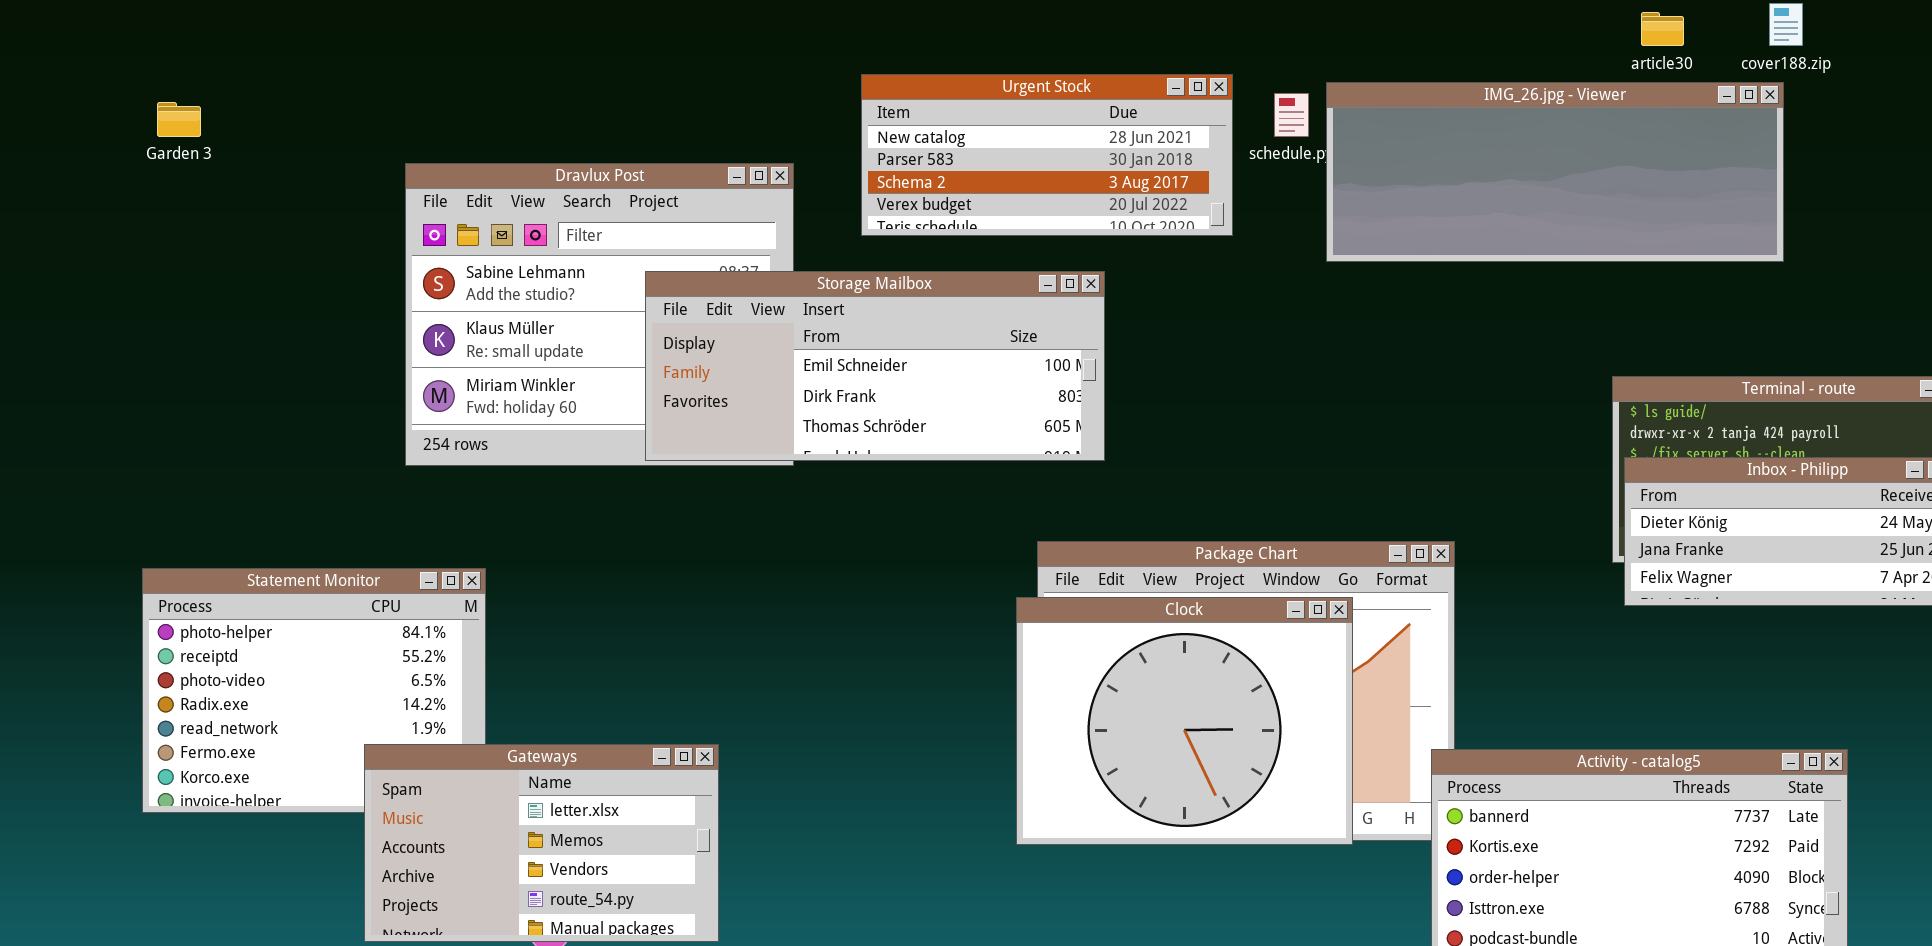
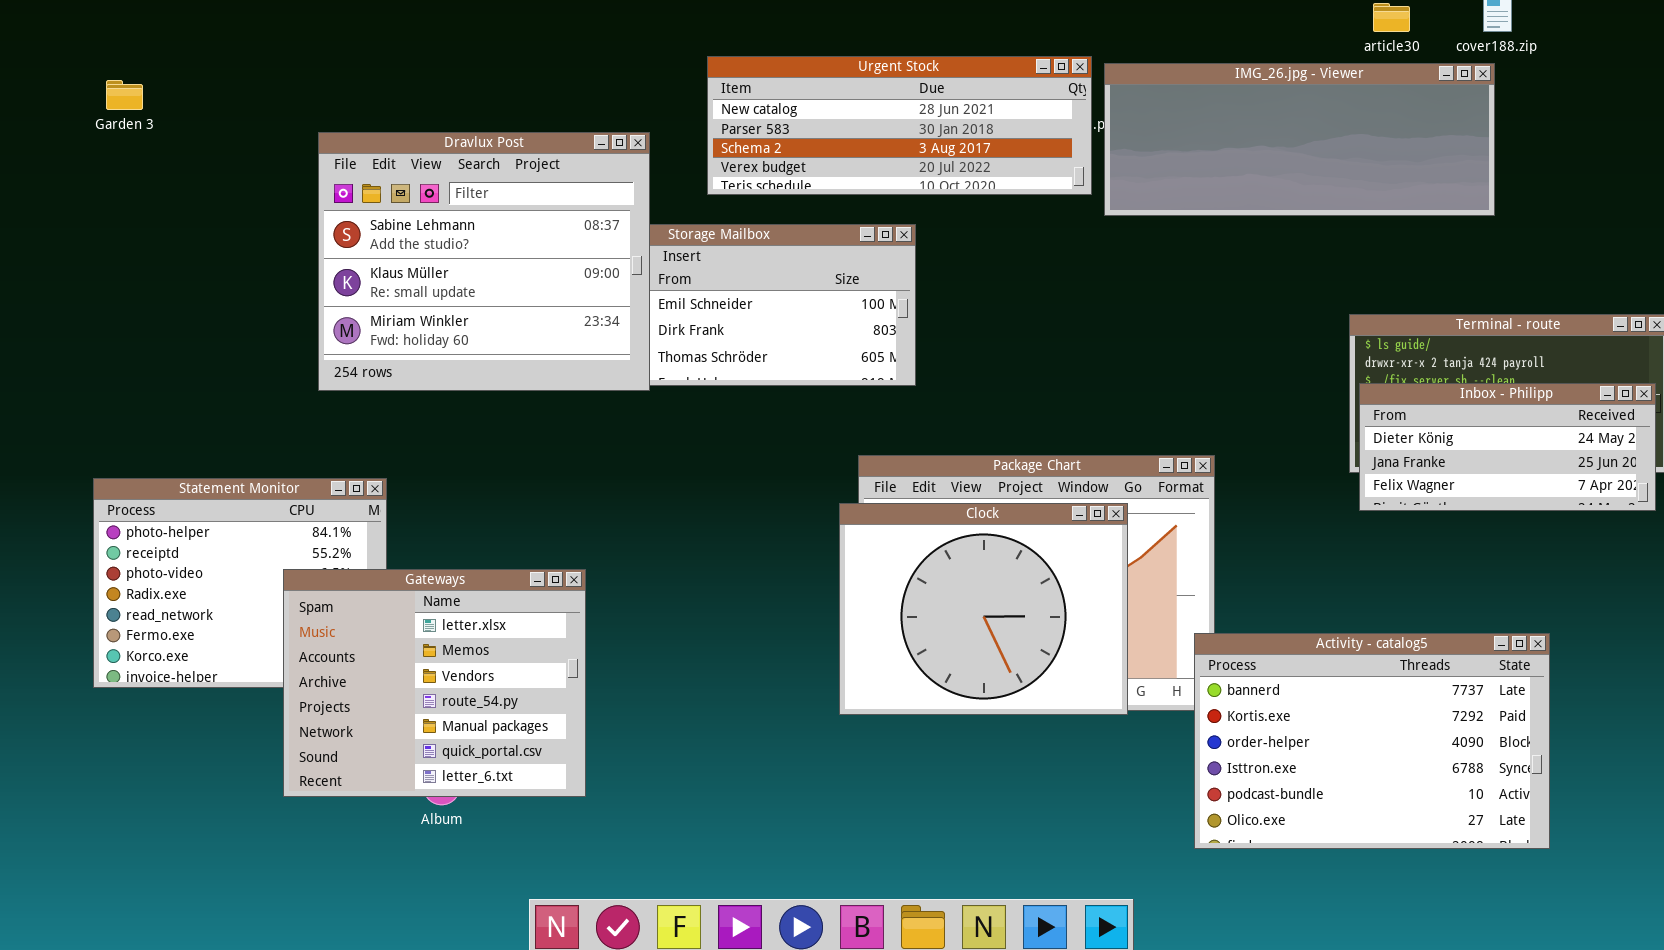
Urgent Stock: [861,74,1233,236] -> [707,56,1092,195], resized
Dravlux Post: [405,163,794,466] -> [318,132,650,391], raised
Gateways: [364,744,719,942] -> [283,569,586,797], resized

